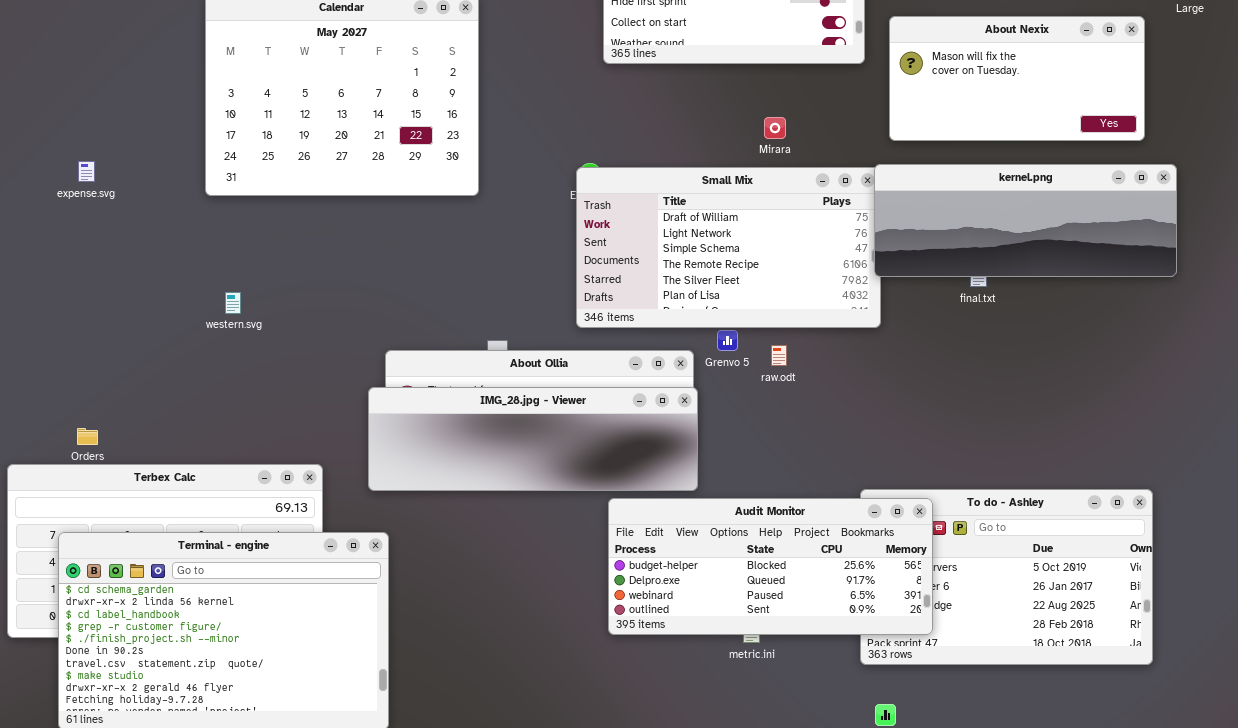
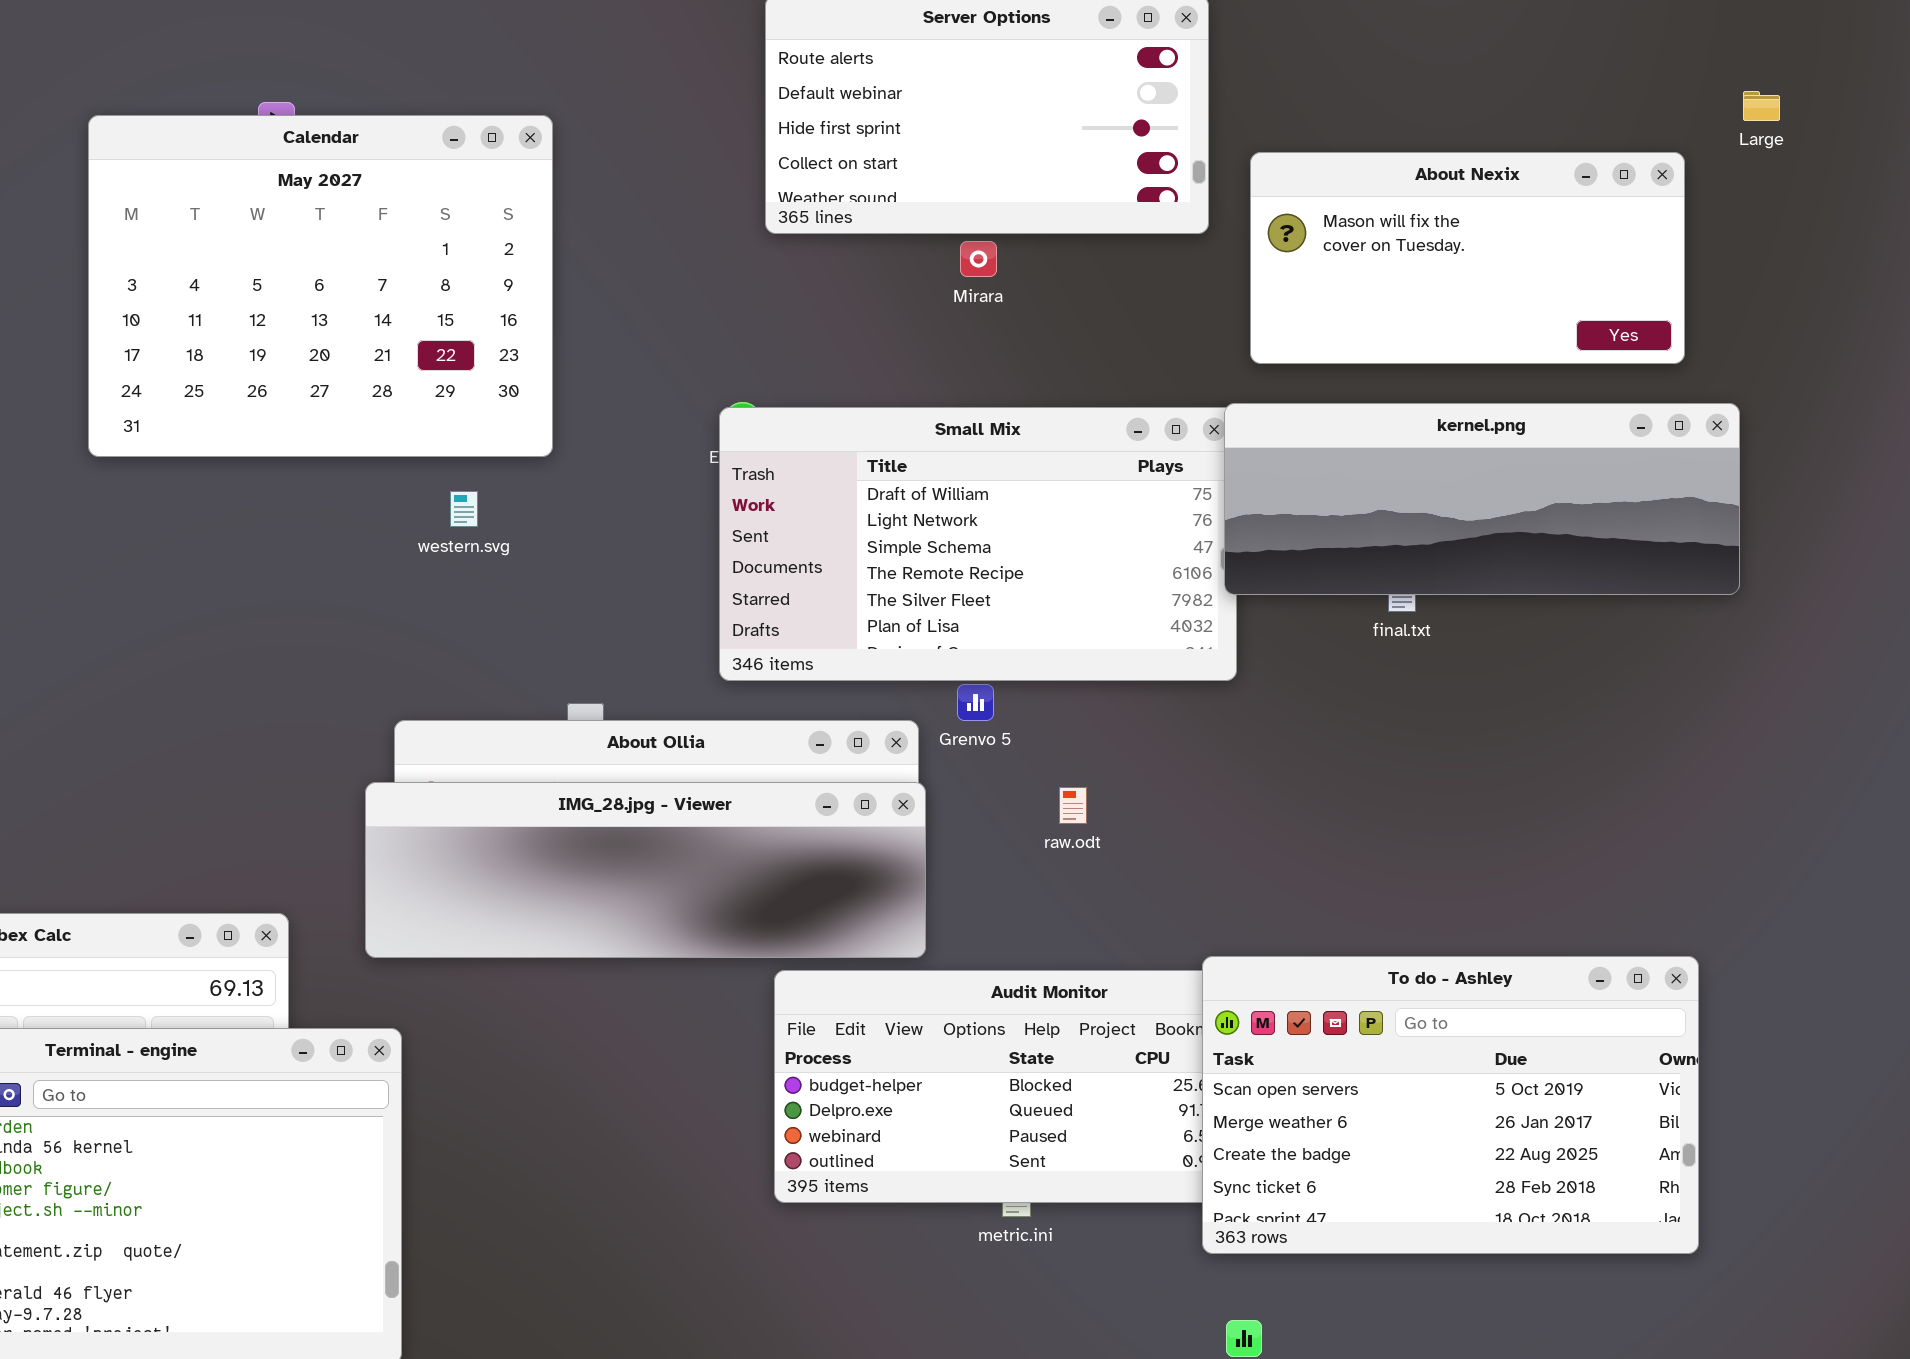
Mirara: [764,117,786,139] -> [960,241,997,277], moved
western.svg: [225,292,241,314] -> [450,491,478,527], moved
raw.odt: [771,345,787,366] -> [1059,787,1087,824], moved
To do - Ashley: [860,489,1153,665] -> [1202,956,1699,1254], raised

